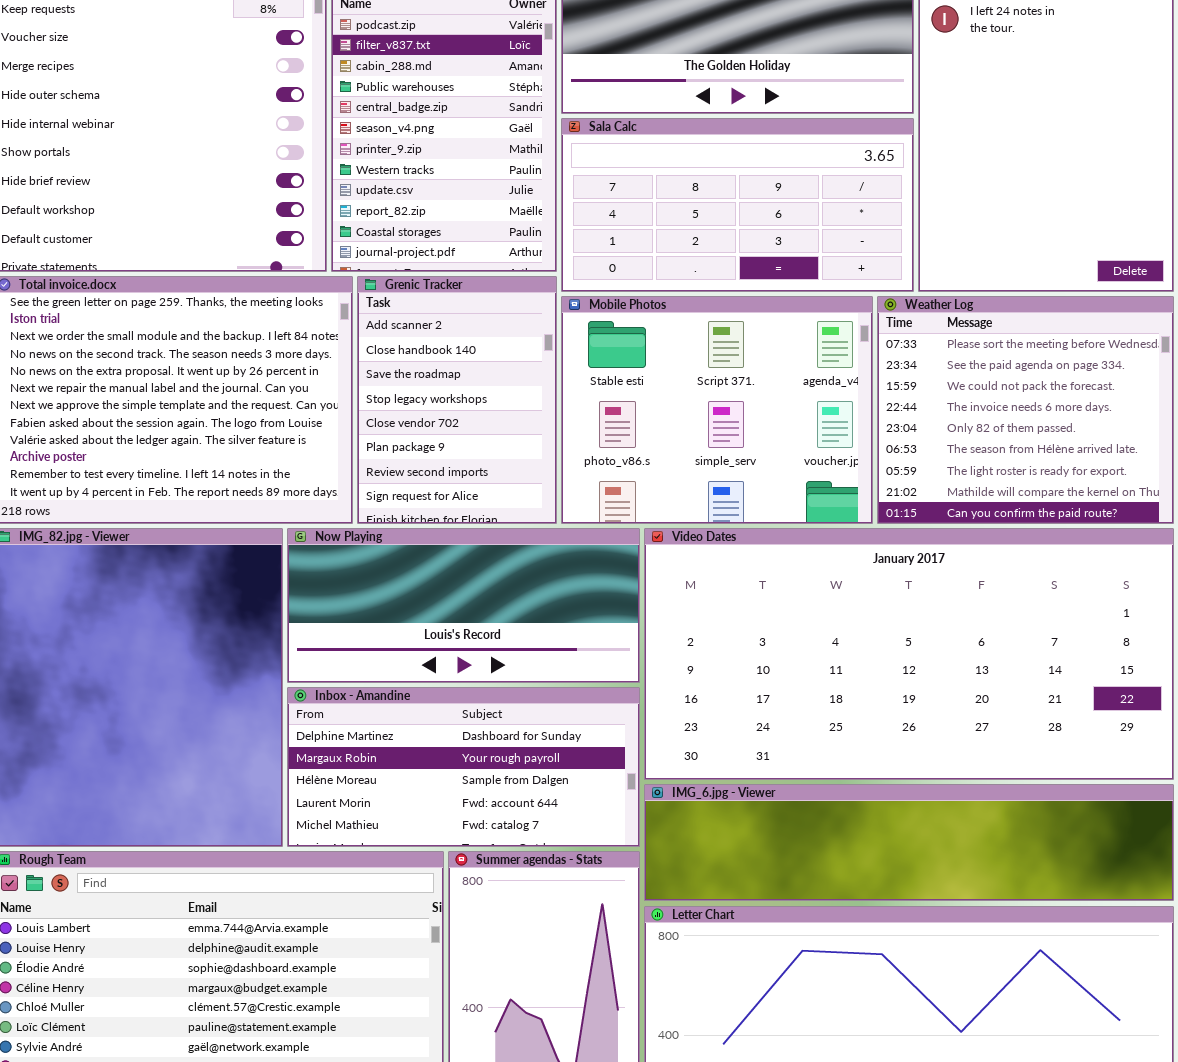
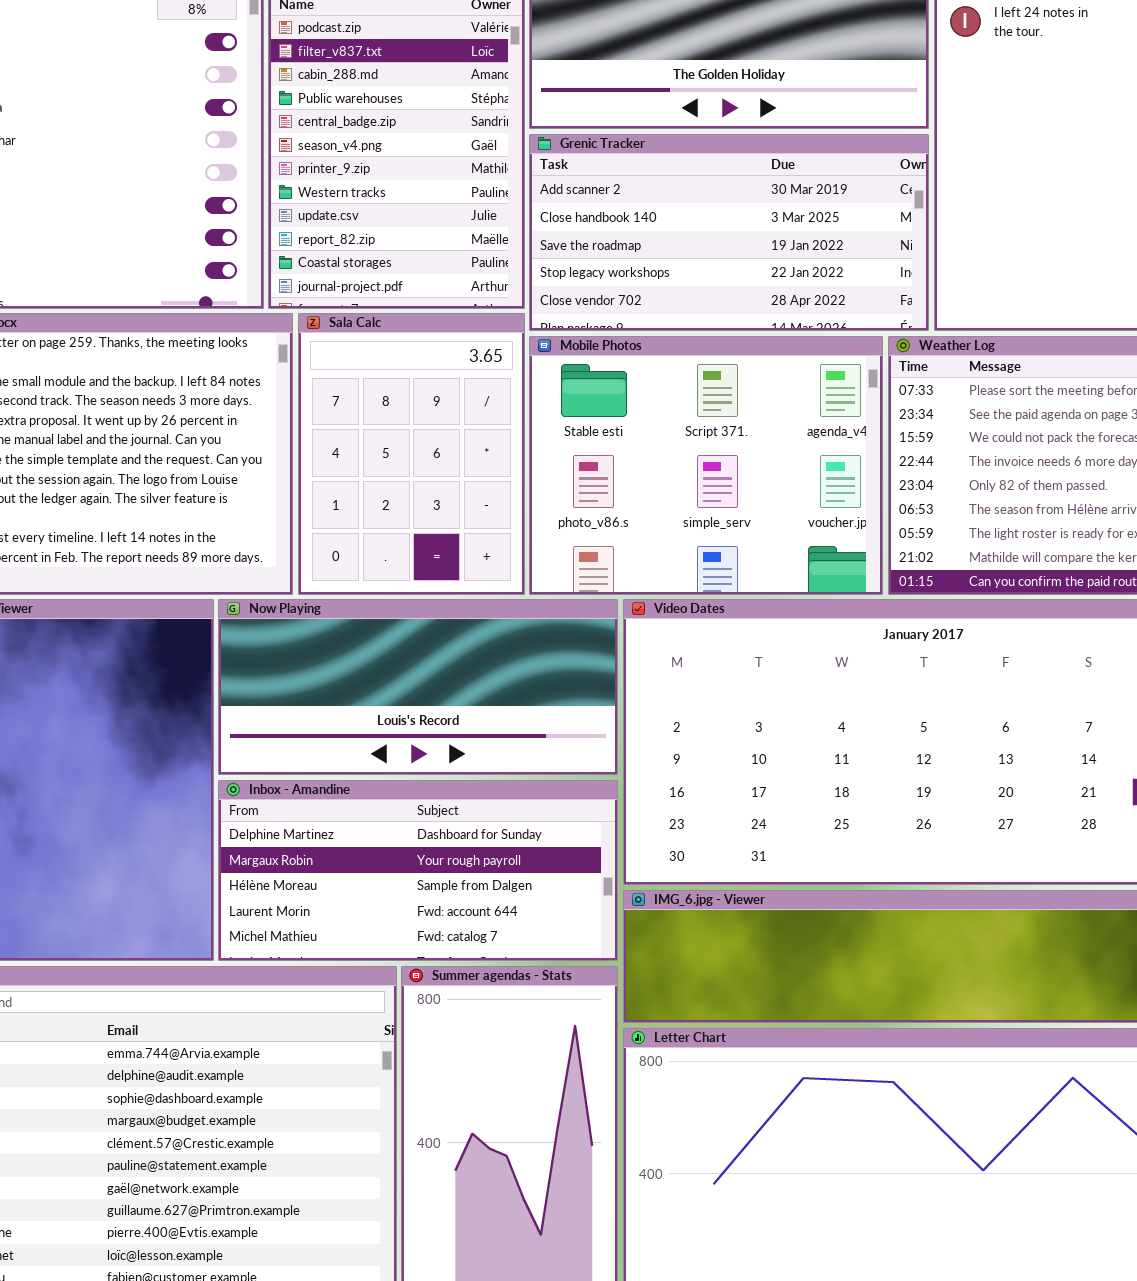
Sala Calc: [561,118,914,292] -> [298,313,525,595], moved, resized
Grenic Tracker: [357,276,557,524] -> [529,134,929,331], moved, resized

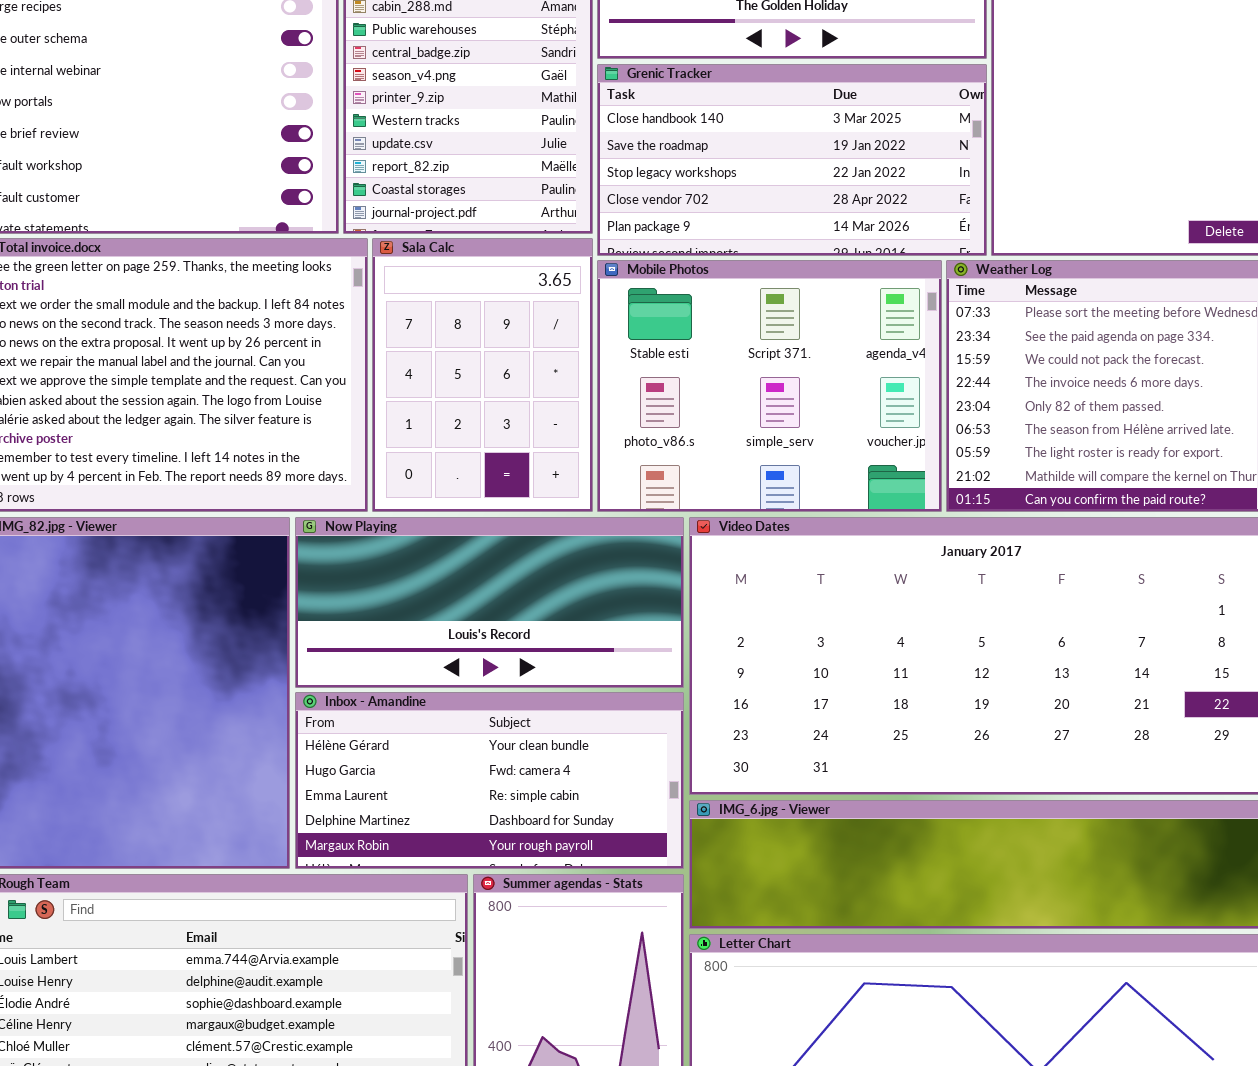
Grenic Tracker: [529,134,929,331] -> [597,64,987,256], scrolled down 1 row
Inbox - Amandine: [218,780,618,961] -> [295,692,684,869], scrolled up 3 rows

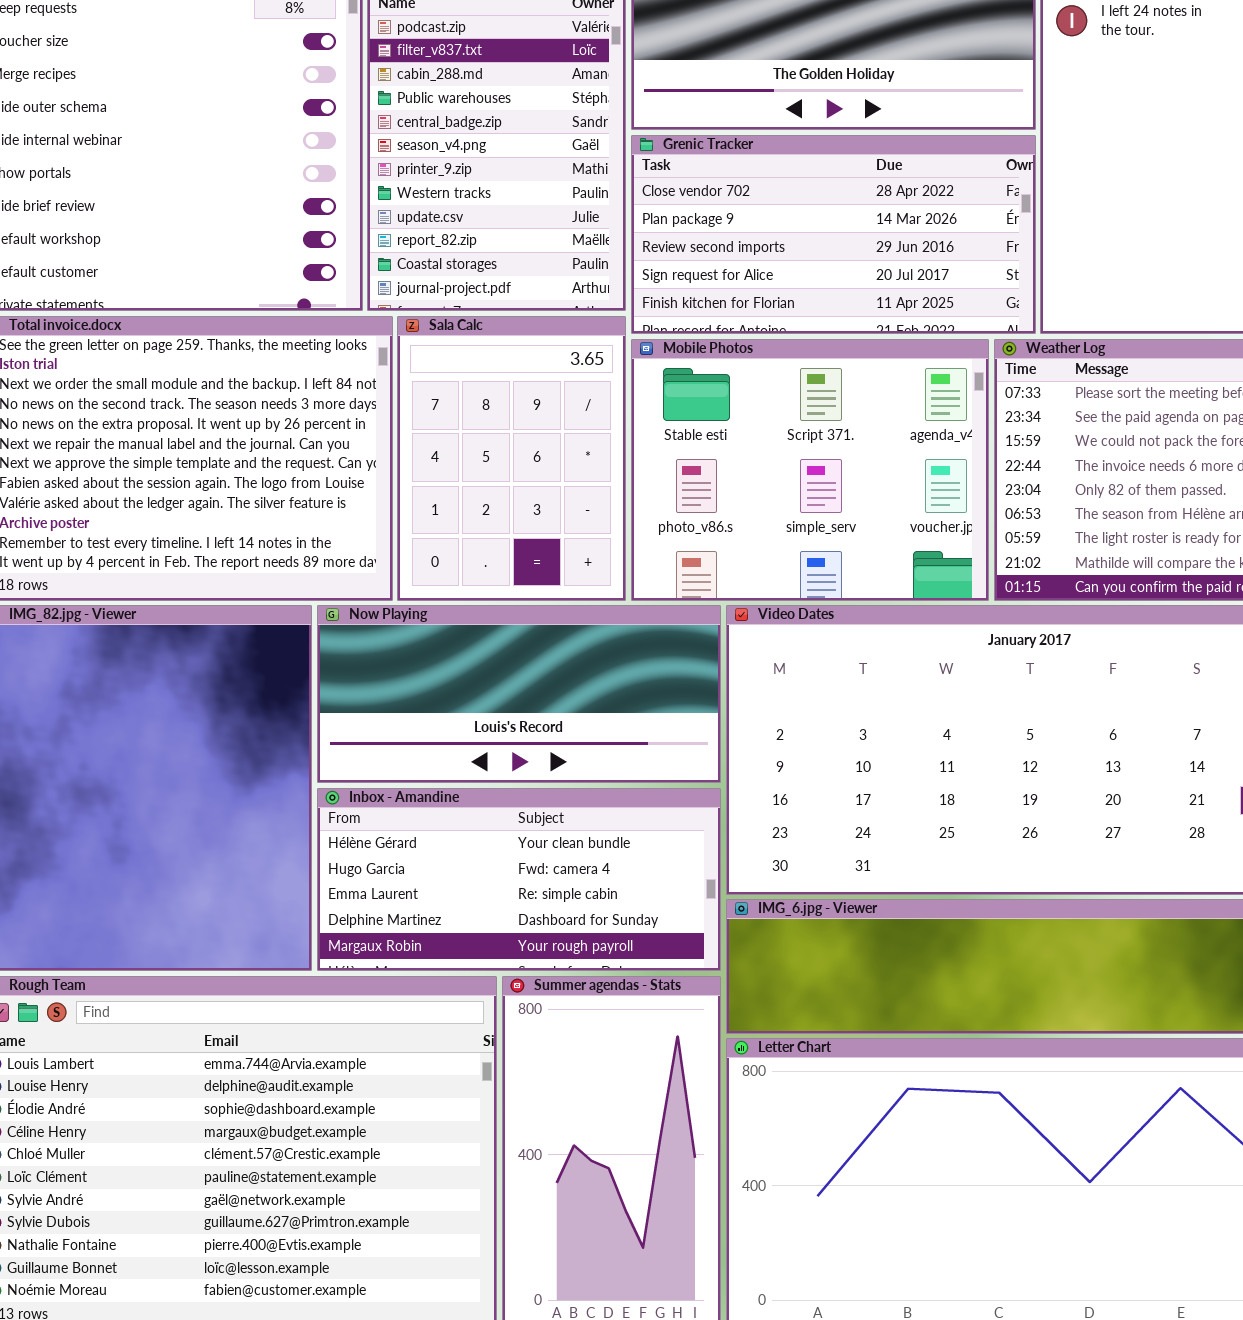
Grenic Tracker: [597,64,987,256] -> [631,135,1036,334], scrolled down 3 rows

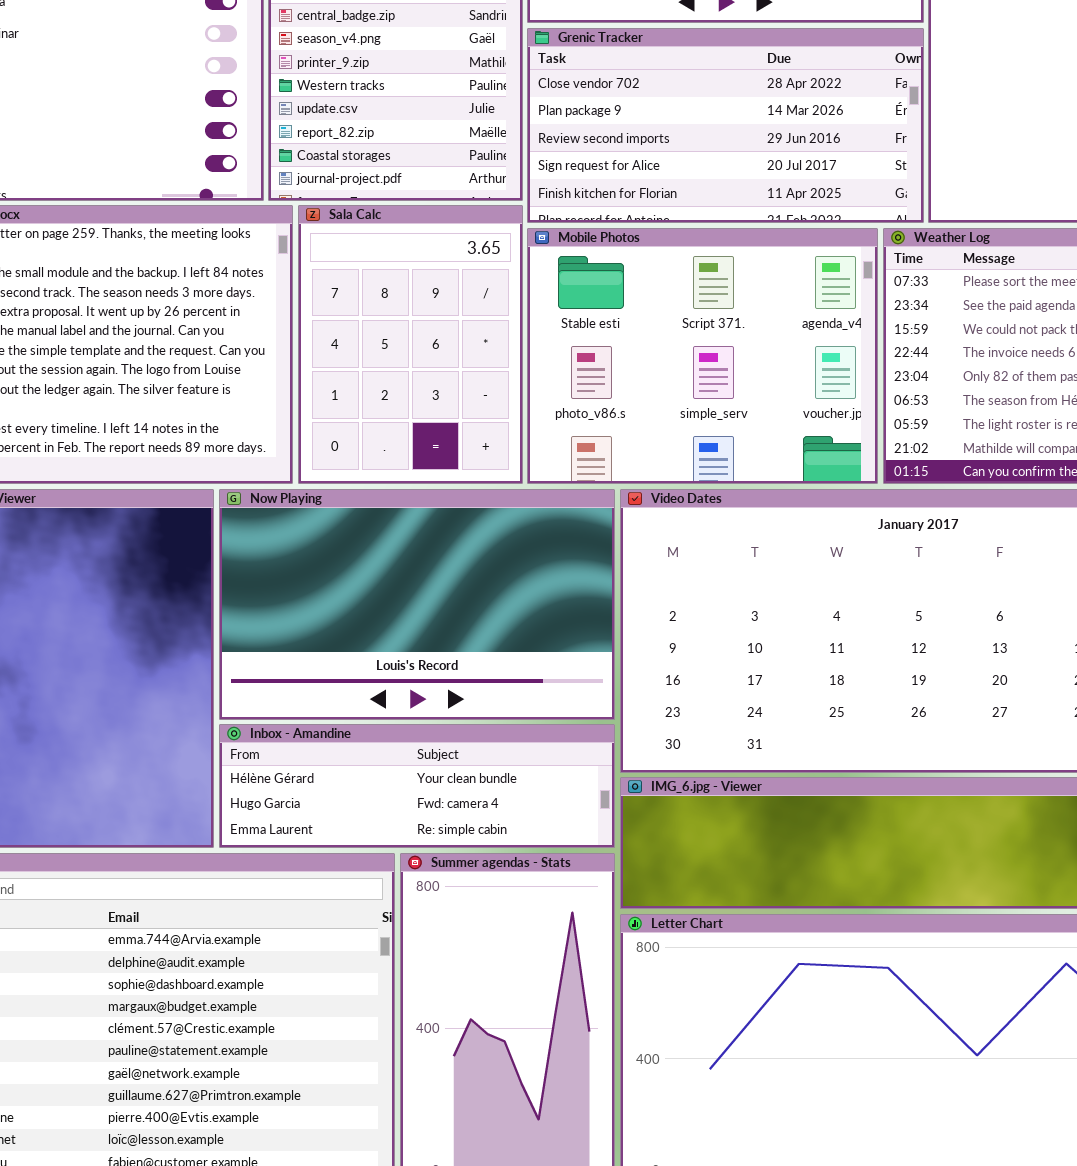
Now Playing: [317,605,721,783] -> [219,489,615,720], resized
Inbox - Amandine: [317,788,721,971] -> [219,724,615,848], resized

